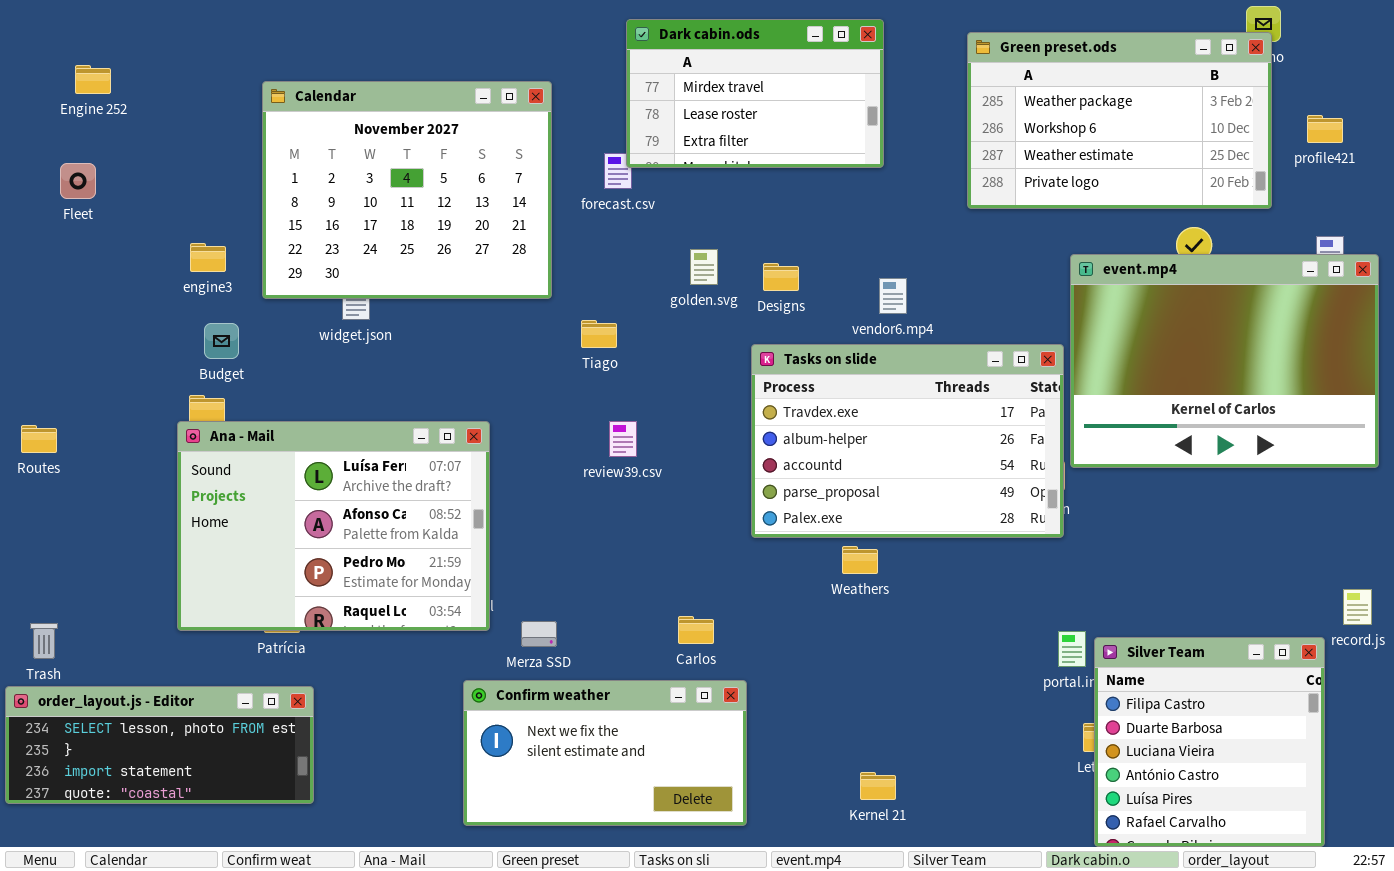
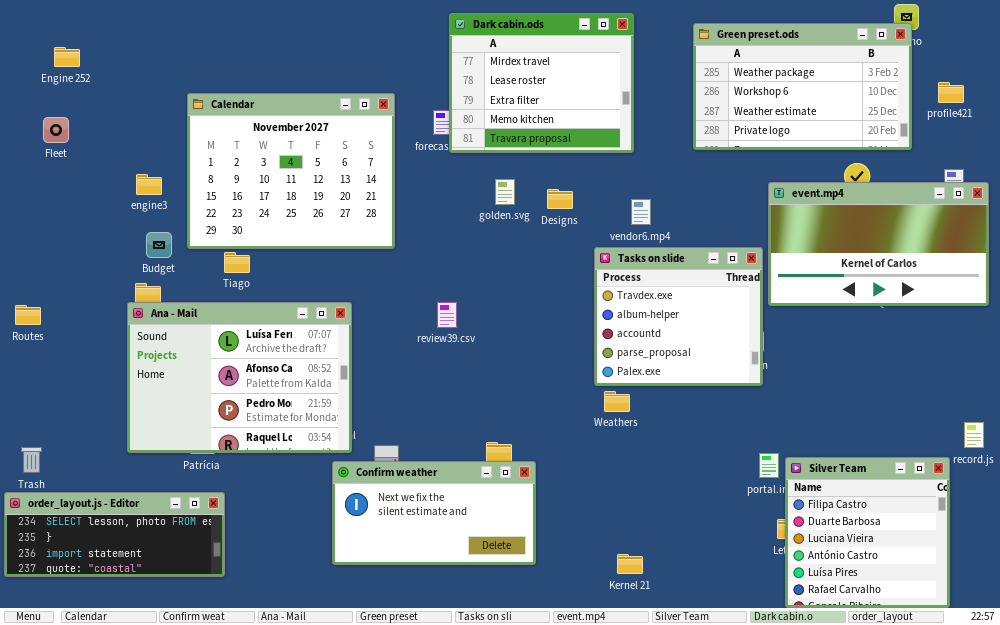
Dark cabin.ods: [626,19,884,168] -> [449,13,634,153], resized
Calendar: [262,81,552,299] -> [187,93,395,249], moved
event.mp4: [1070,254,1379,468] -> [768,182,989,306], resized
Tiago: [581,320,617,348] -> [224,252,250,273], moved
Tasks on slide: [751,344,1064,538] -> [594,247,763,386], resized
Confirm weather: [463,680,747,826] -> [332,461,536,565], moved

